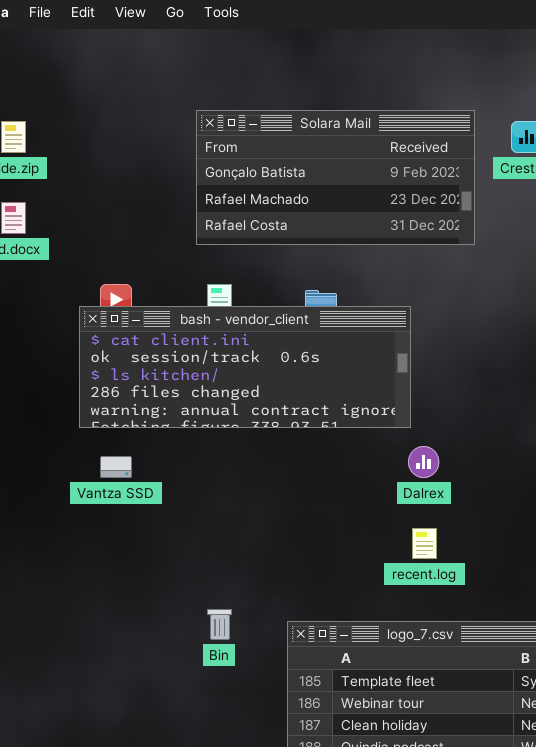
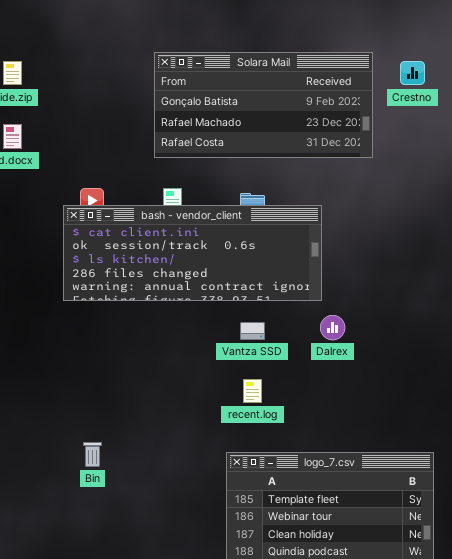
Vantza SSD: [100,456,132,478] -> [240,322,265,340], moved
recent.log: [412,528,437,559] -> [243,379,262,403], moved
Bin: [207,609,232,640] -> [83,442,102,467], moved

